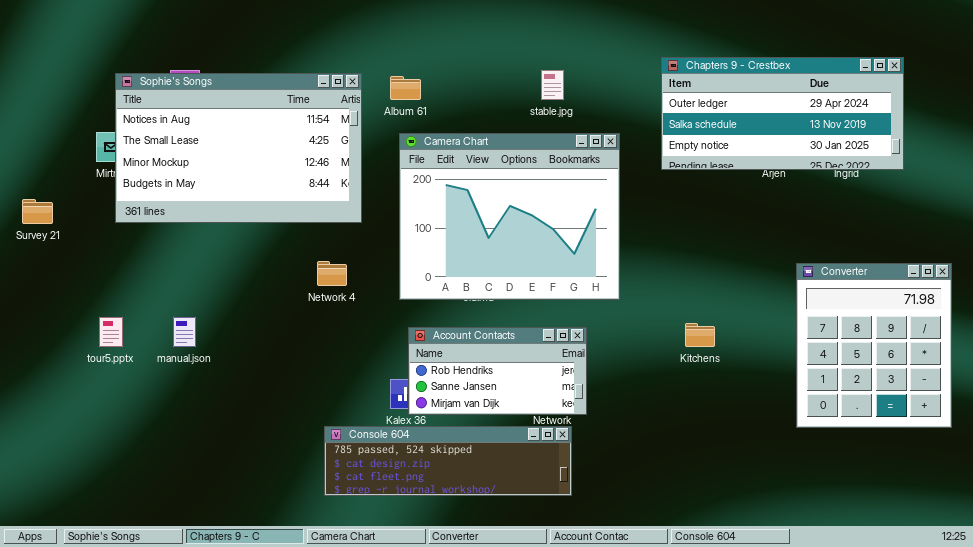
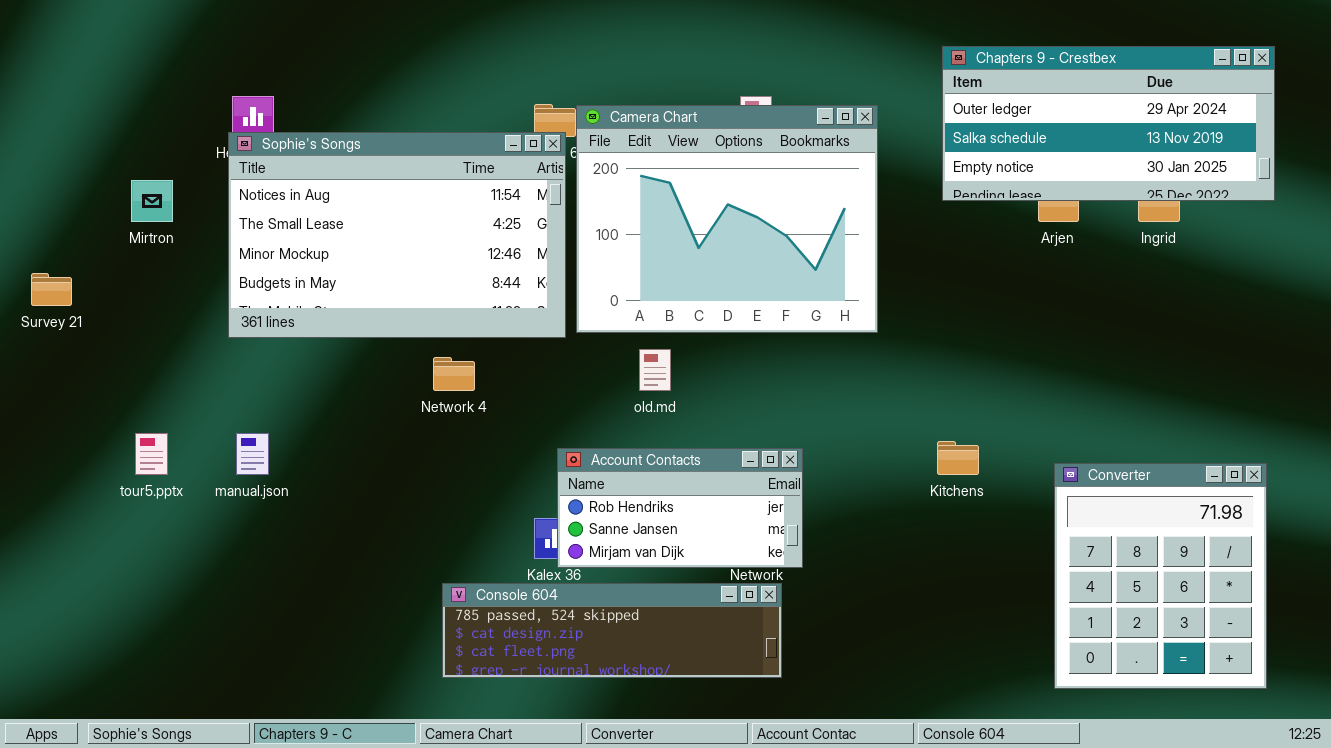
Chapters 9 - Crestbex: [661,57,904,170] -> [942,46,1275,201], moved
Sophie's Songs: [115,73,362,223] -> [228,132,566,338], moved
Camera Chart: [399,133,620,300] -> [576,105,878,333], moved
Converter: [796,263,952,428] -> [1054,463,1267,689], moved

